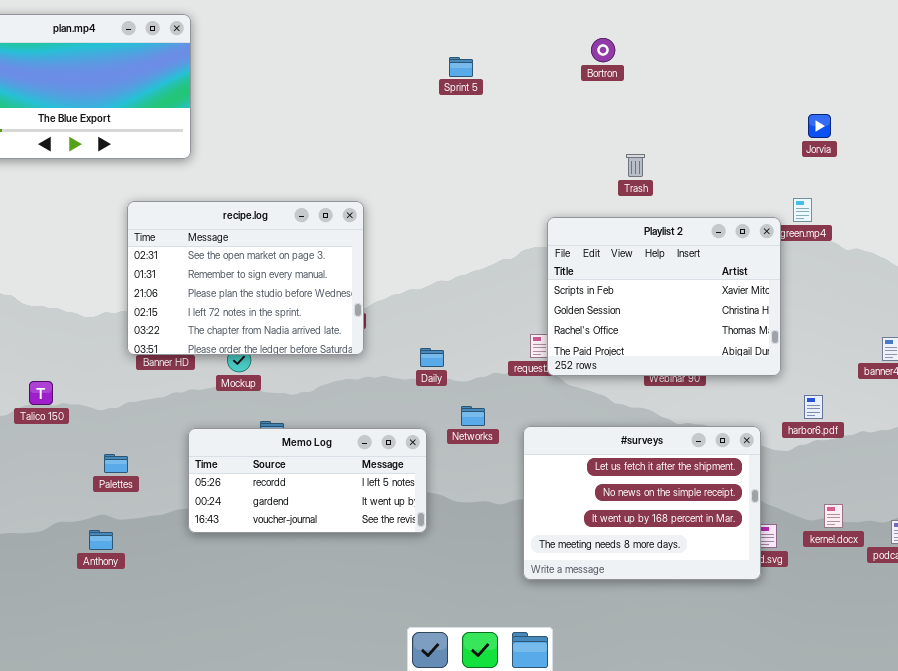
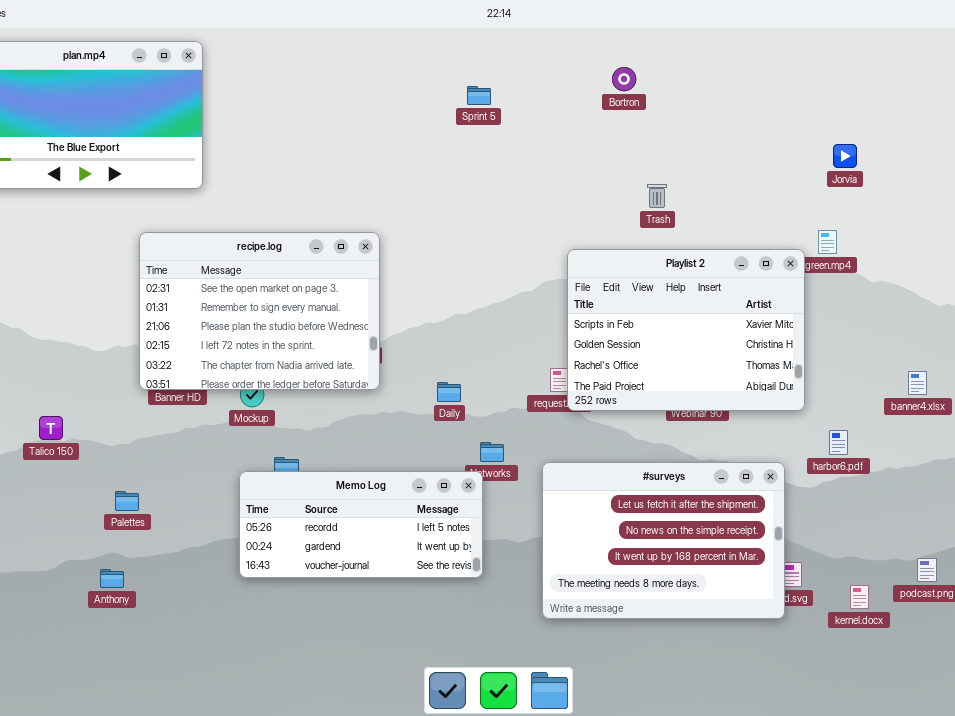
Memo Log: [188,428,427,533] -> [239,471,483,578], moved
kernel.docx: [824,504,843,528] -> [850,585,869,609], moved

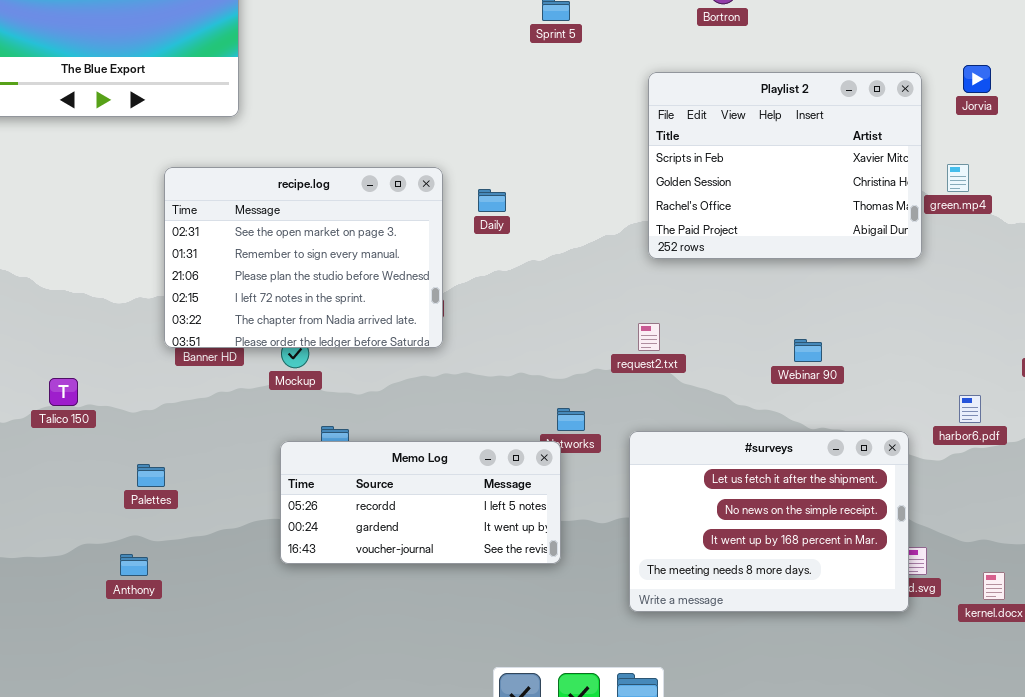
Playlist 2: [567,249,805,411] -> [648,72,922,259], moved
Daily: [437,382,461,402] -> [478,189,506,212], moved

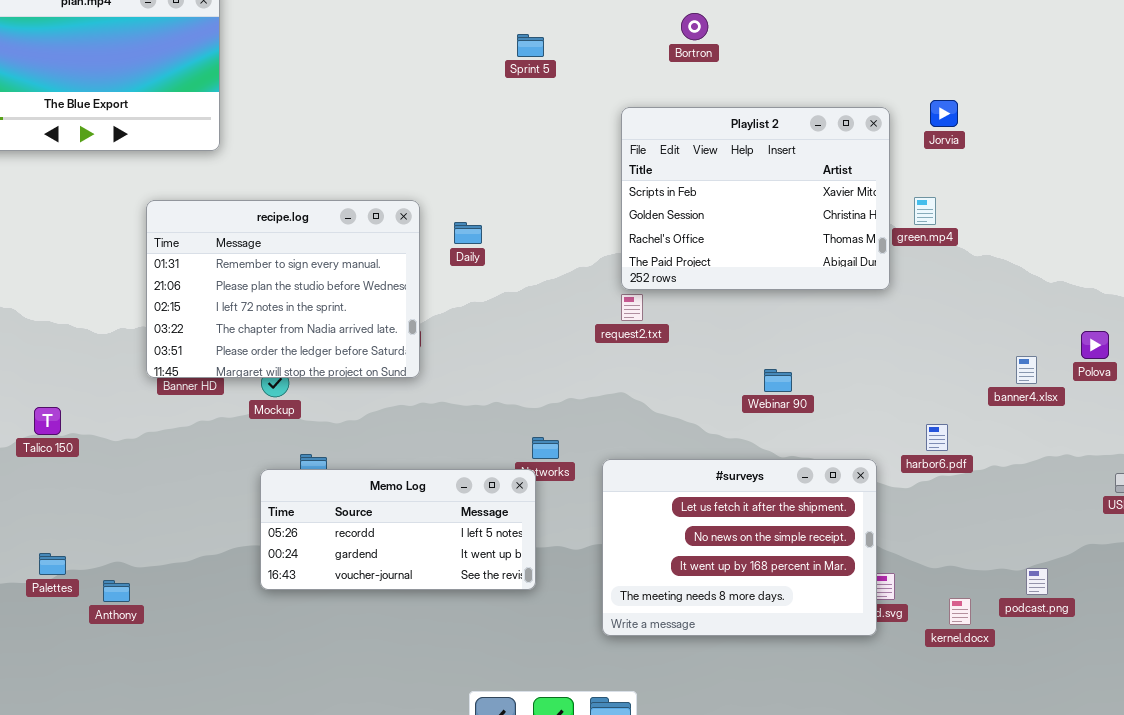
recipe.log: [164,167,443,348] -> [146,200,420,378], scrolled down 1 row
request2.txt: [638,323,660,351] -> [621,294,643,321], moved
Palettes: [137,464,165,487] -> [39,553,66,575], moved

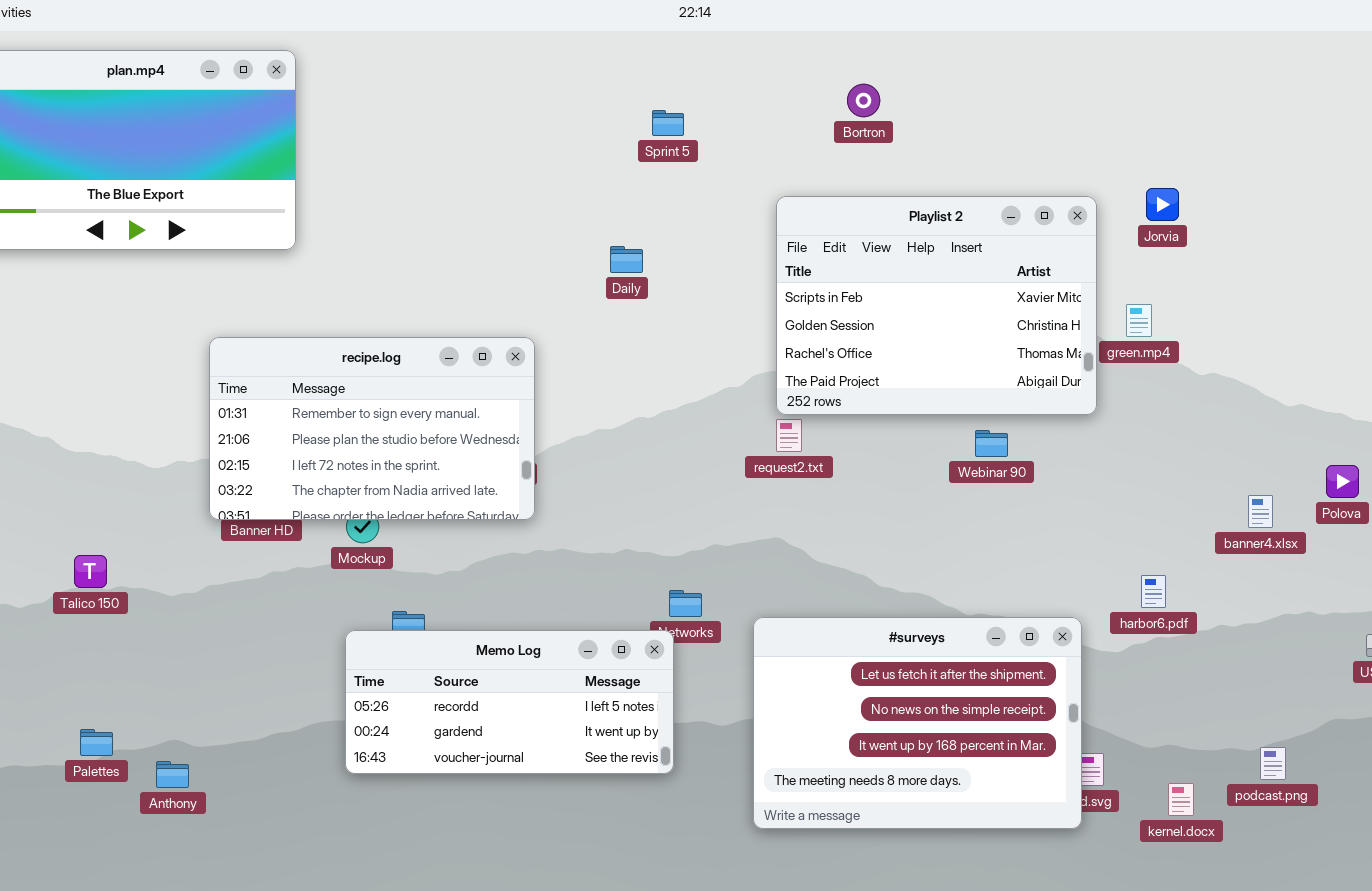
recipe.log: [146,200,420,378] -> [209,337,535,520], resized
Daily: [454,222,482,244] -> [610,246,643,273], moved
Webinar 90: [764,369,792,392] -> [975,430,1008,457], moved

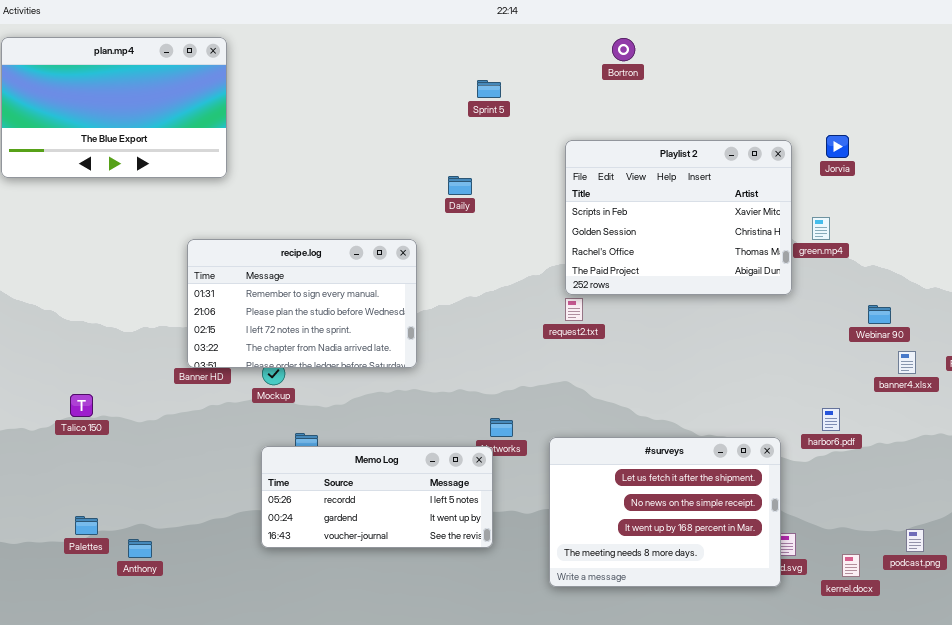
Bortron: [847,84,880,117] -> [612,38,635,61], moved
recipe.log: [209,337,535,520] -> [187,239,417,368], moved
Webinar 90: [975,430,1008,457] -> [868,305,891,324], moved

